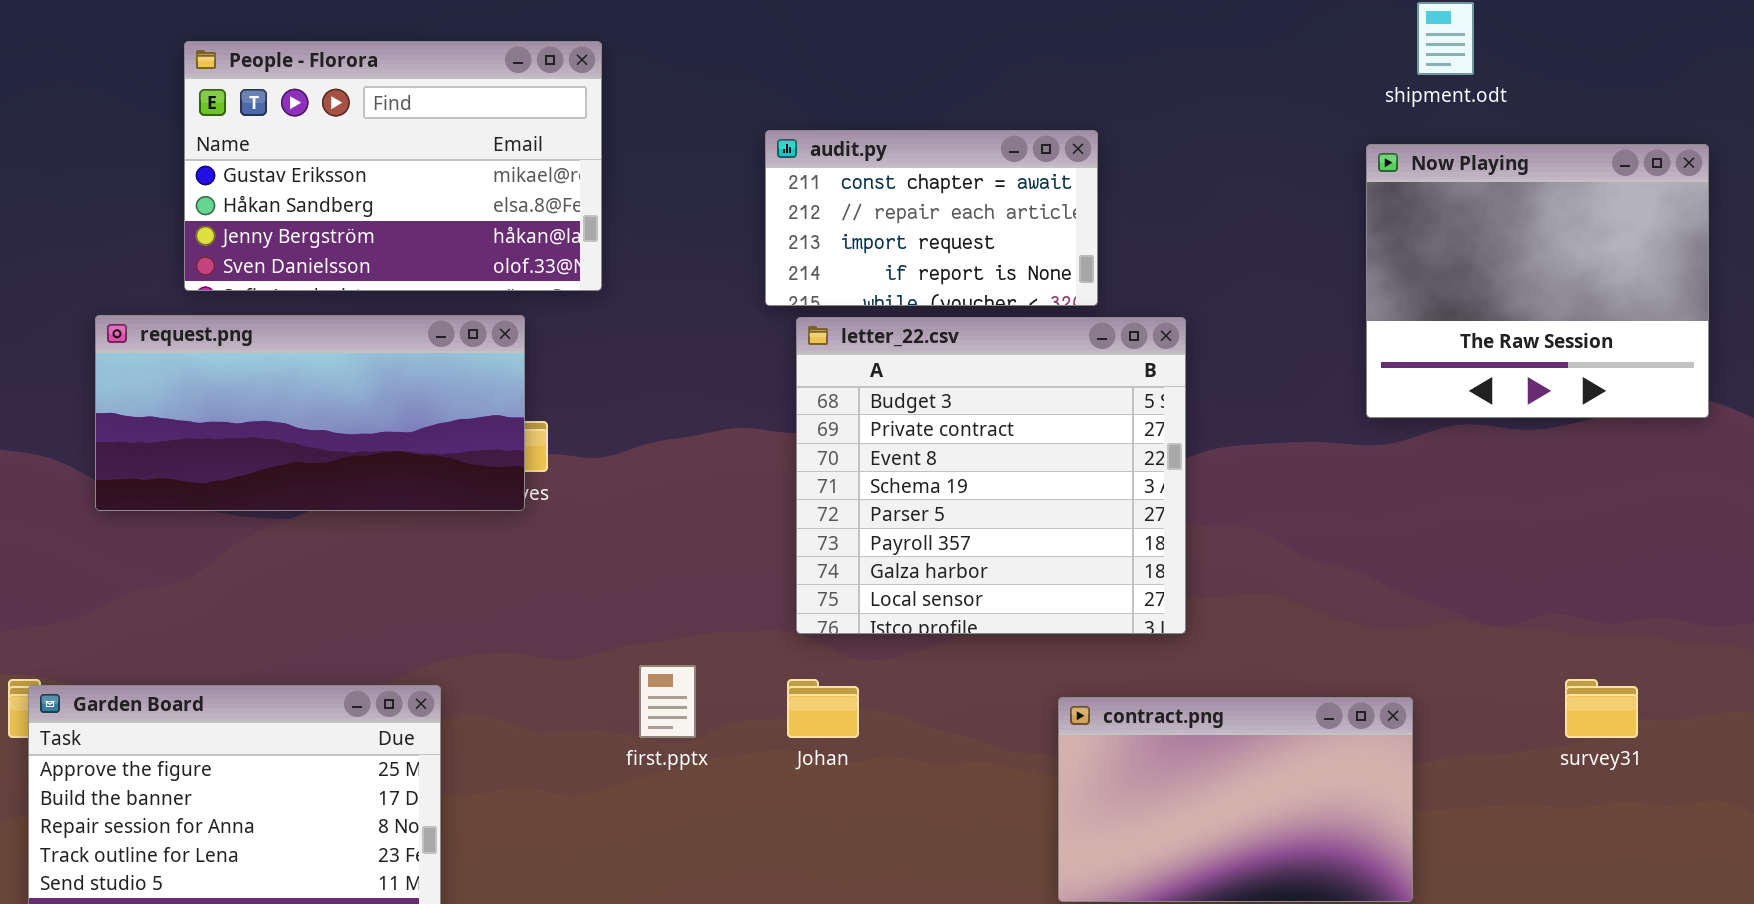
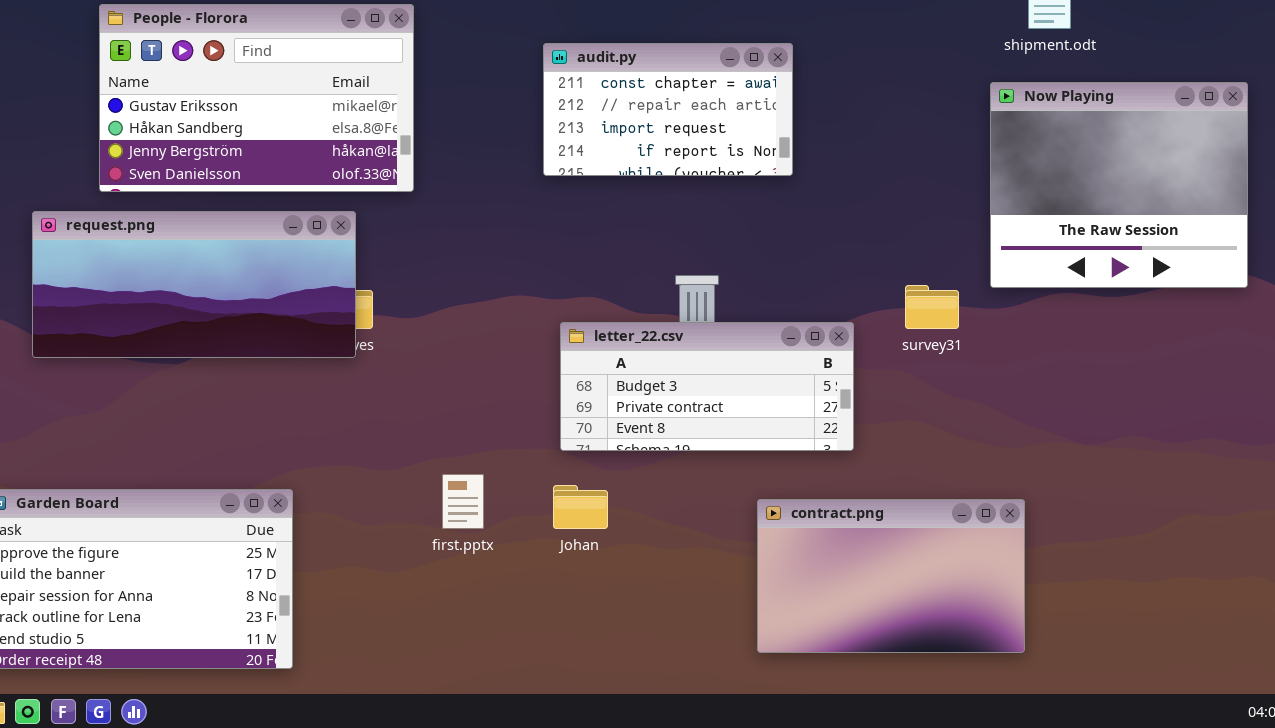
audit.py: [765,130,1098,306] -> [543,43,793,176], moved
letter_22.csv: [796,317,1186,634] -> [560,322,854,451], resized
survey31: [1565,679,1638,738] -> [905,285,959,329], moved

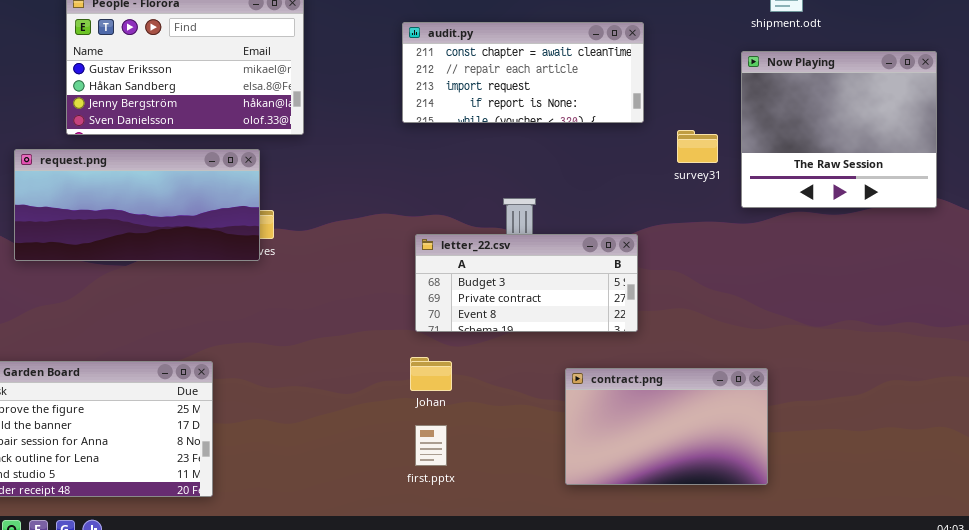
audit.py: [543,43,793,176] -> [402,22,644,123], resized
survey31: [905,285,959,329] -> [677,130,718,163], moved
first.pptx: [442,474,484,529] -> [415,425,447,466], moved

